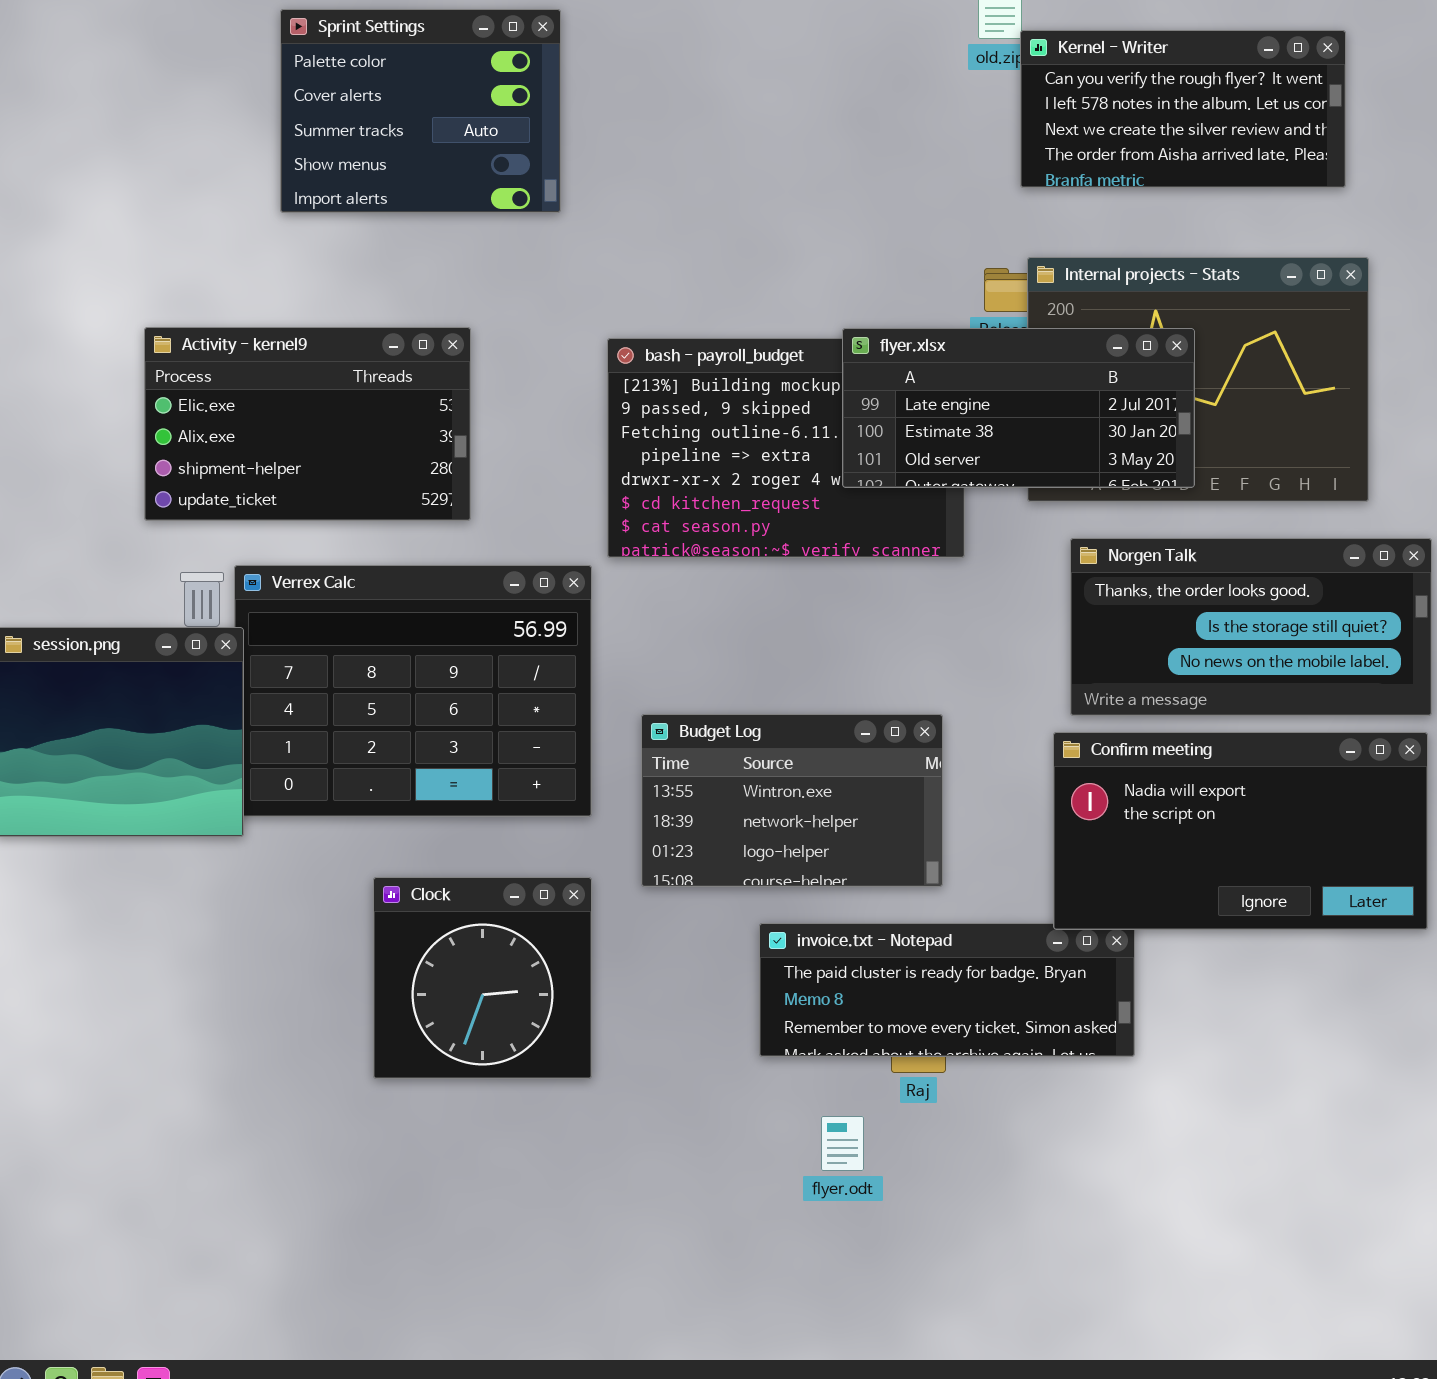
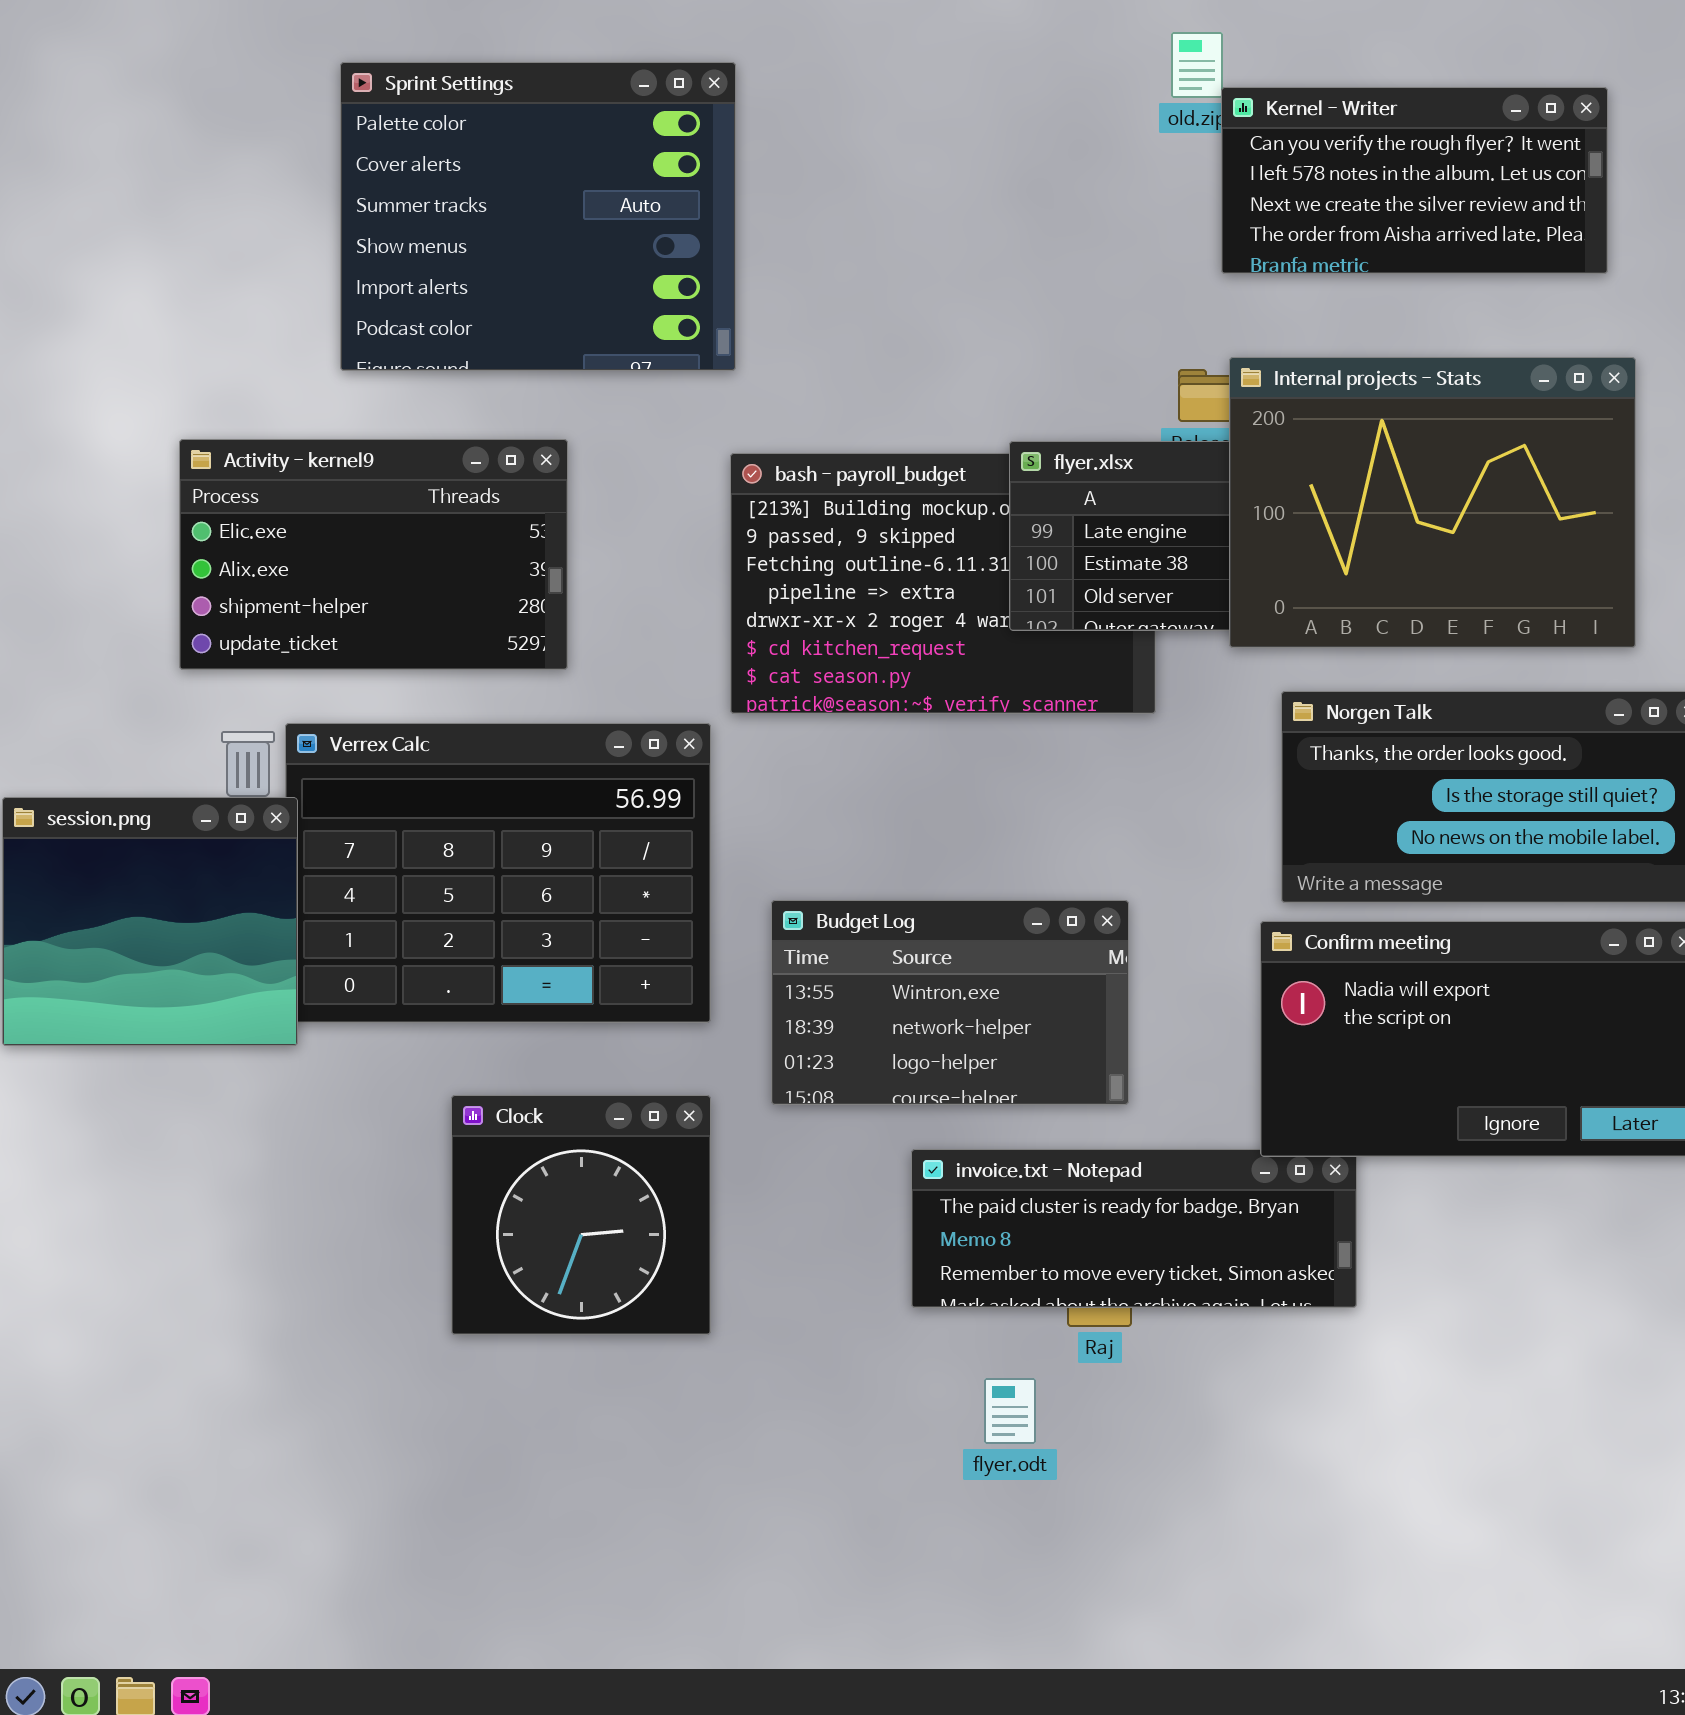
Sprint Settings: [280,9,561,213] -> [340,62,736,371], resized
Internal projects - Stats: [1027,257,1369,502] -> [1229,357,1636,648], raised

